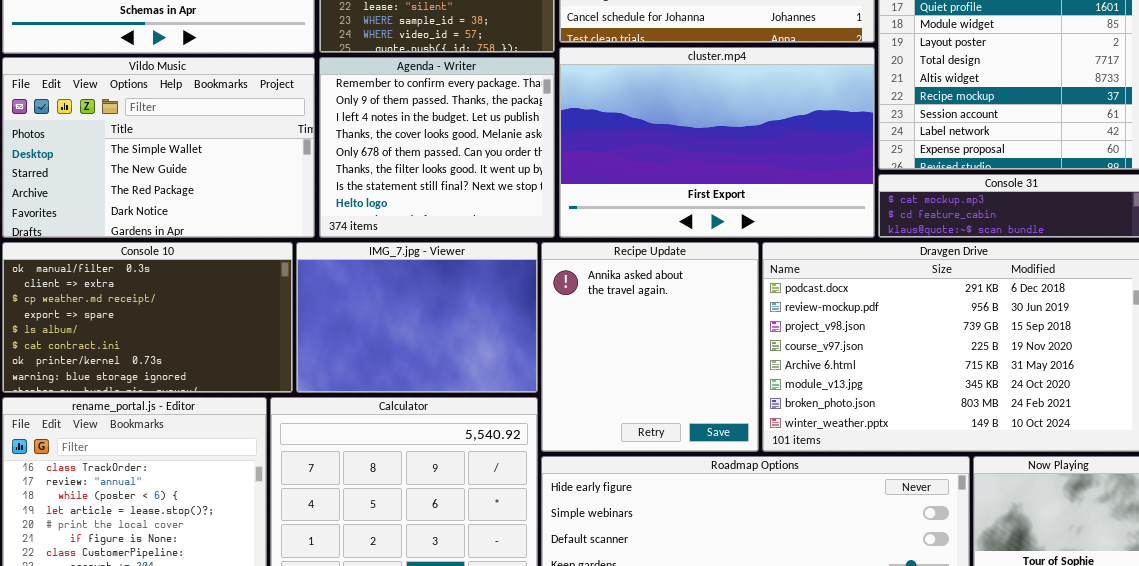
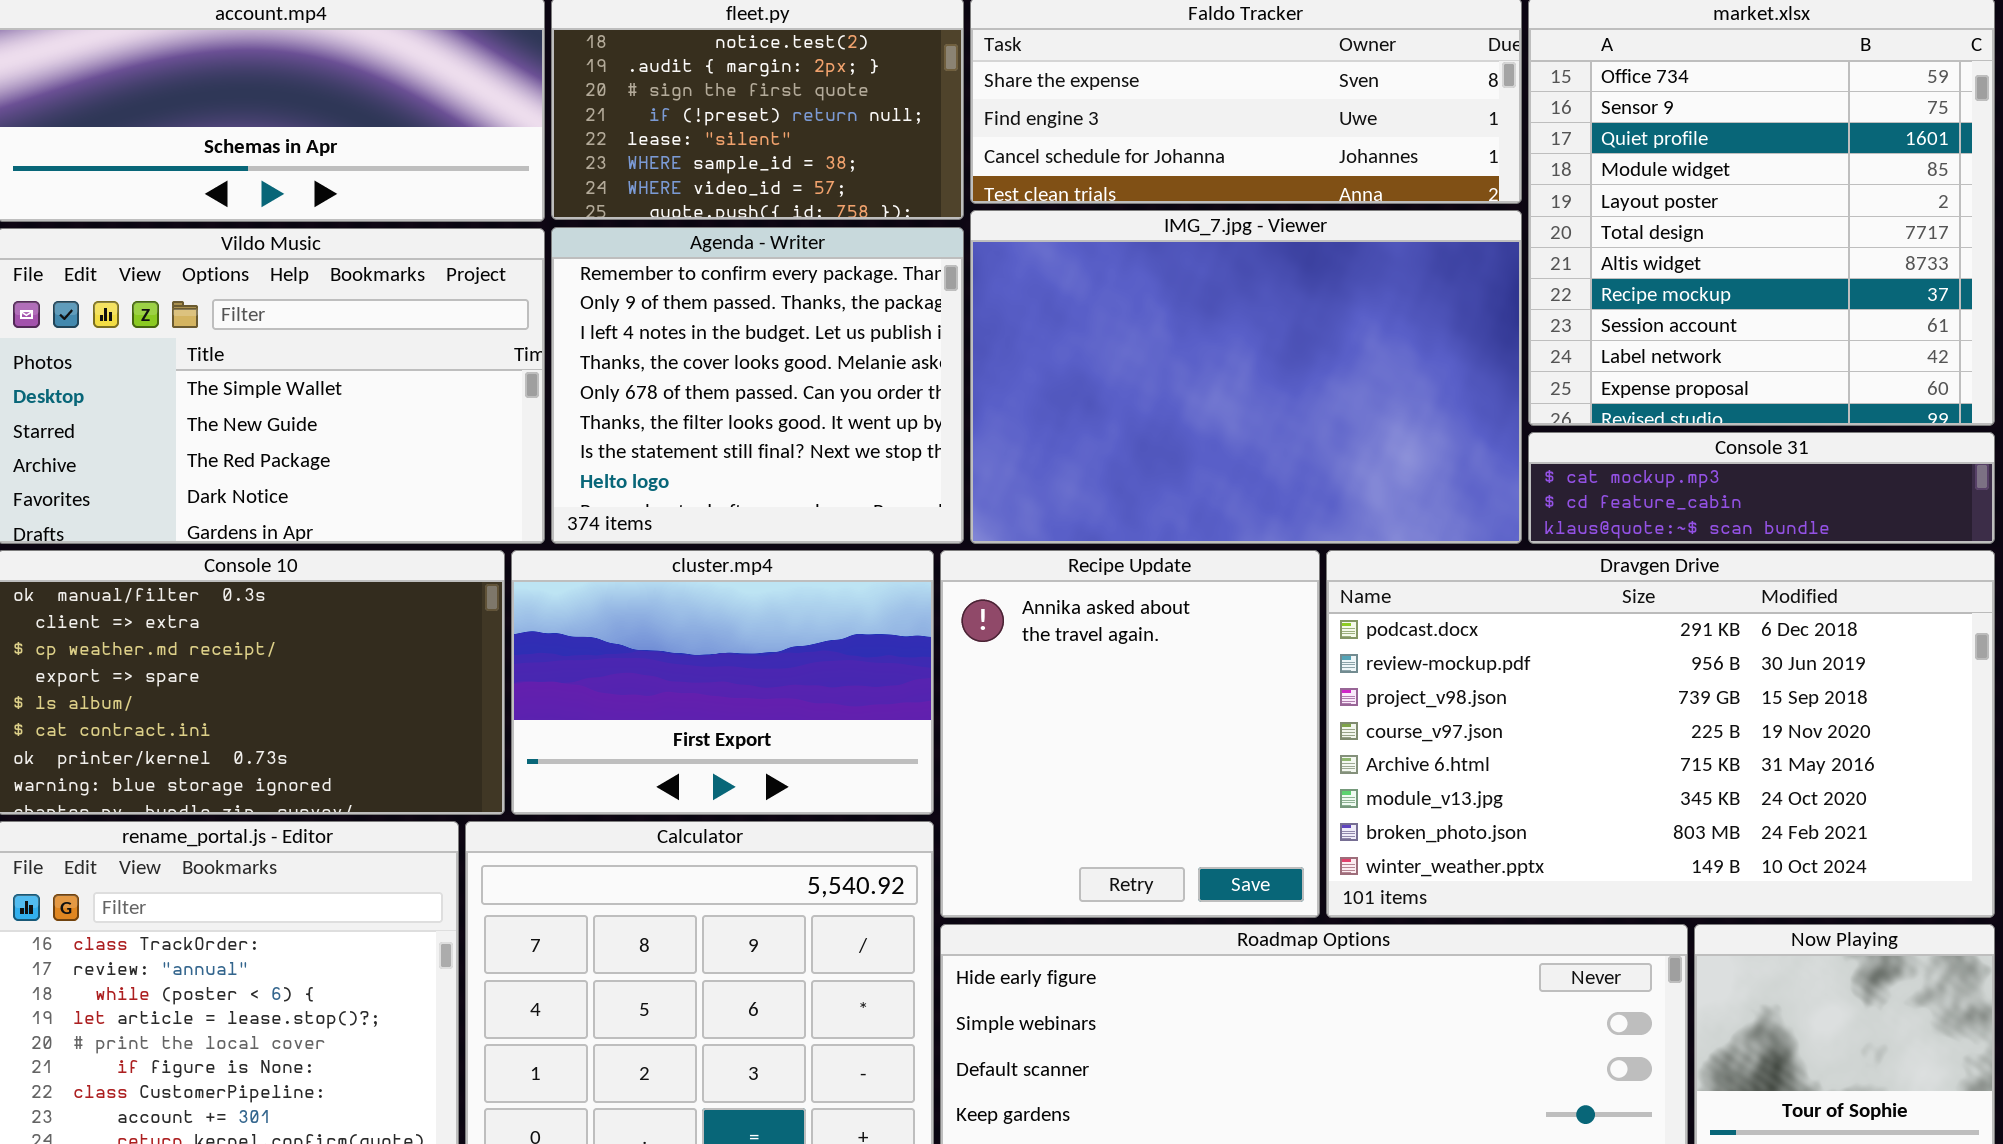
cluster.mp4: [559,47,875,238] -> [511,550,934,815], moved, resized
IMG_7.jpg - Viewer: [296,242,538,393] -> [970,210,1522,544], moved, resized

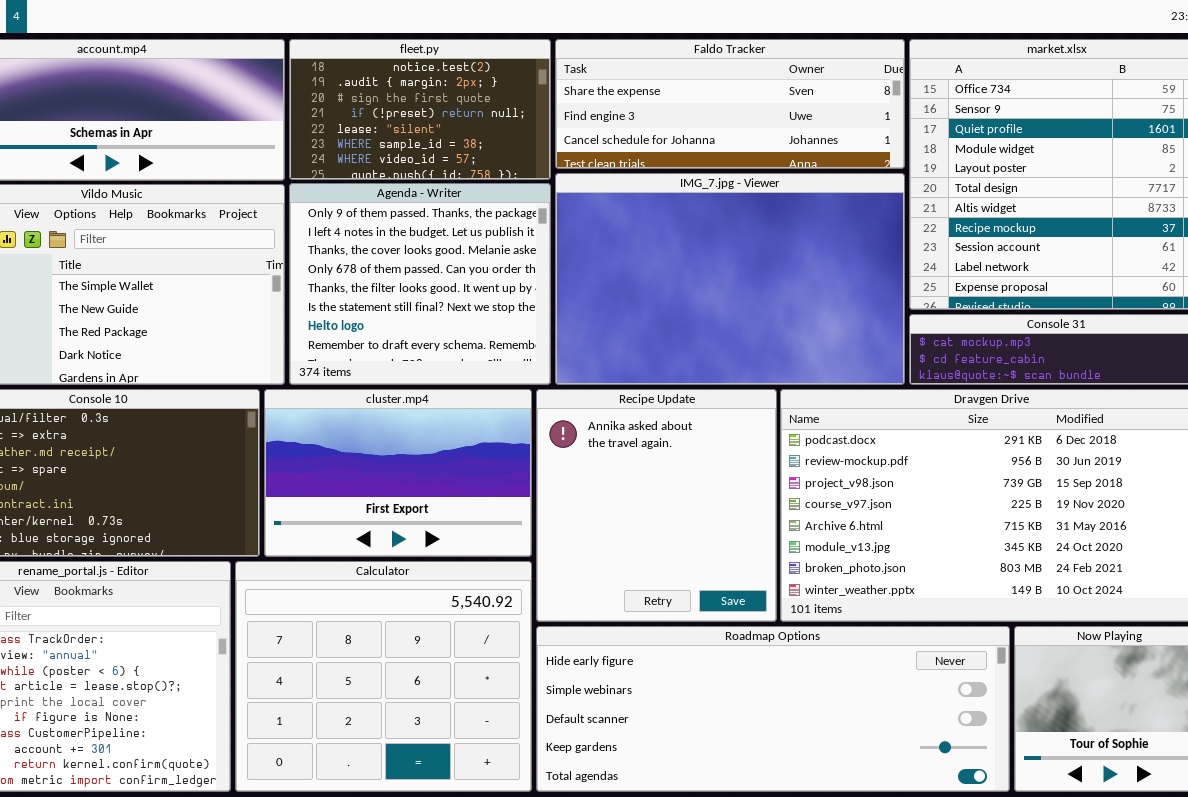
Agenda - Writer: [551,227,964,544] -> [289,183,551,385], scrolled down 1 row

